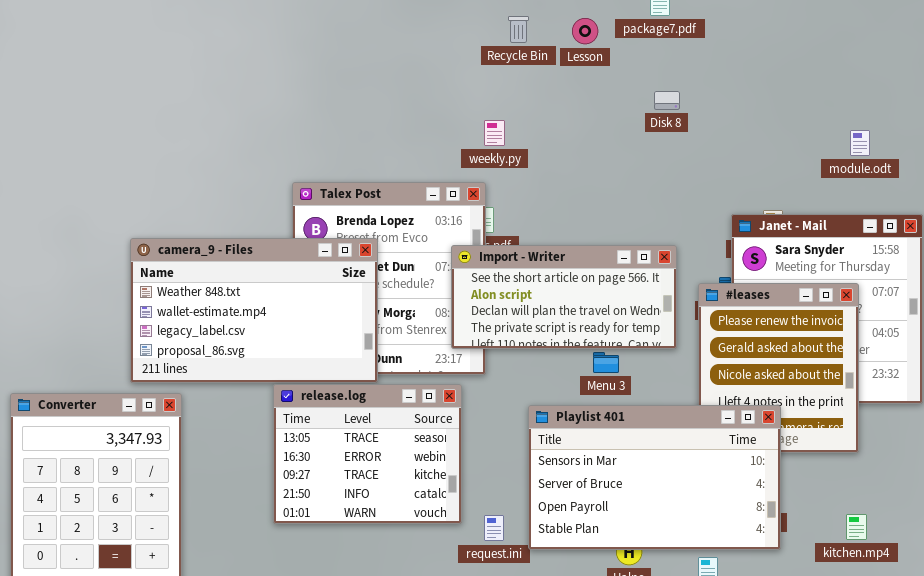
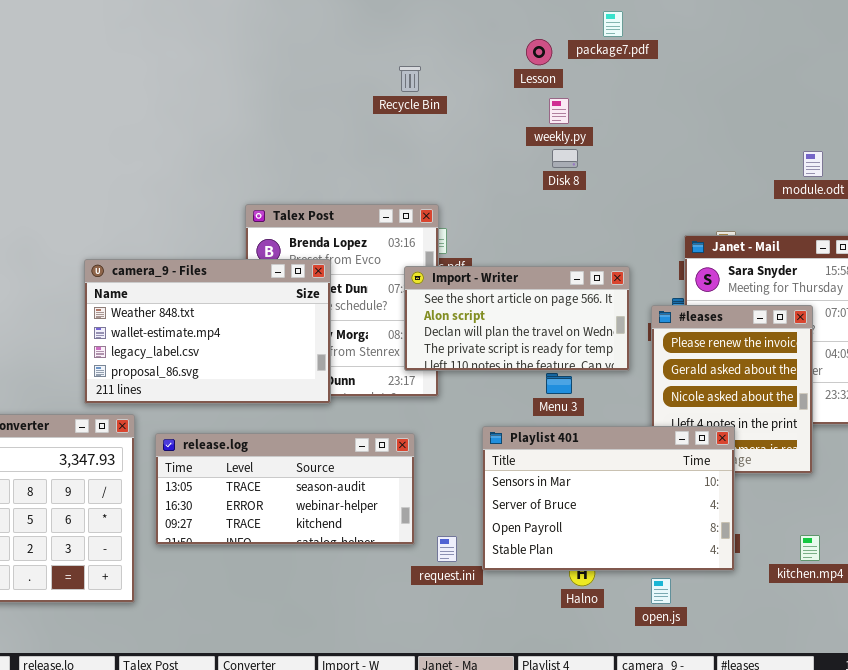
Recycle Bin: [508,16,529,43] -> [399,66,421,92], moved
Disk 8: [654,91,680,110] -> [552,149,578,168], moved
weekly.py: [484,120,505,146] -> [549,98,569,124], moved
release.log: [273,384,462,524] -> [155,433,415,545], resized

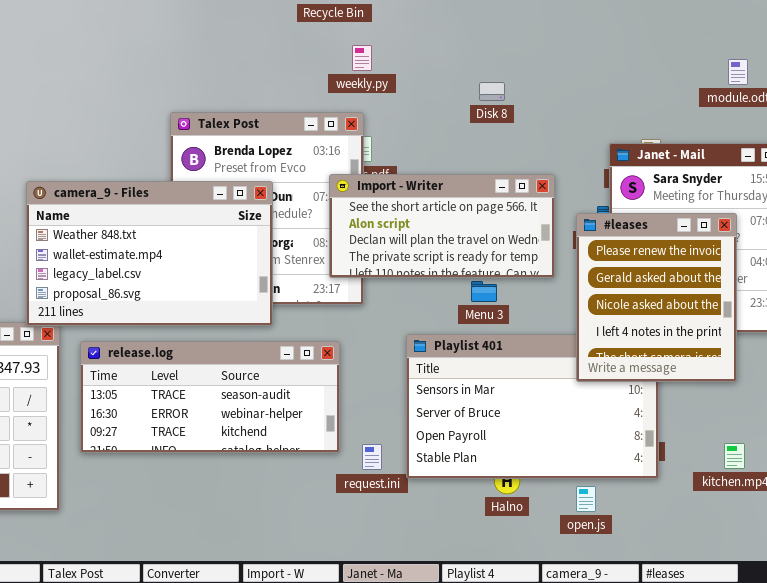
weekly.py: [549,98,569,124] -> [352,45,372,71], moved
Disk 8: [552,149,578,168] -> [479,82,505,101], moved
camera_9 - Files: [84,259,331,404] -> [26,181,273,326], moved
#leases: [651,305,813,474] -> [576,213,737,382], raised

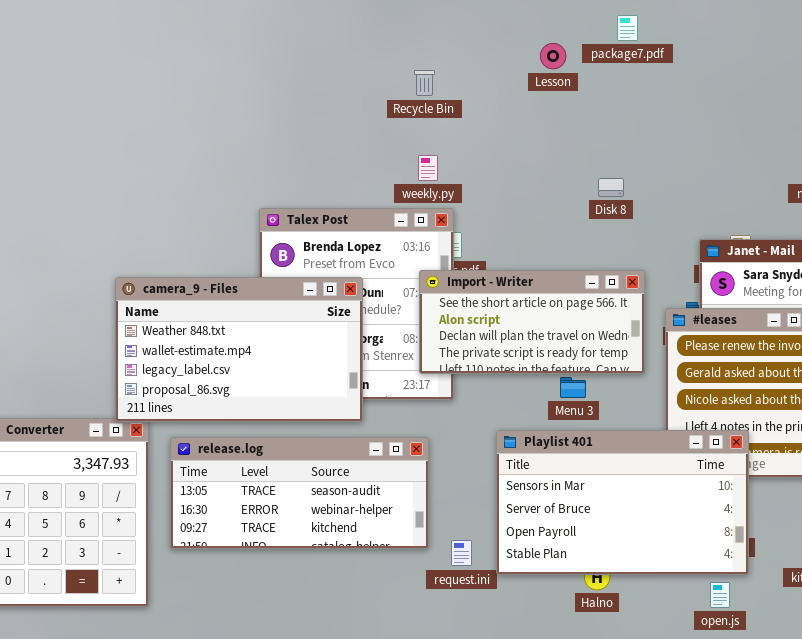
weekly.py: [352,45,372,71] -> [418,155,438,181], moved
Disk 8: [479,82,505,101] -> [598,178,624,197], moved
Playlist 401: [406,334,659,479] -> [496,430,749,575], raised
open.js: [576,486,596,512] -> [710,582,730,608], moved

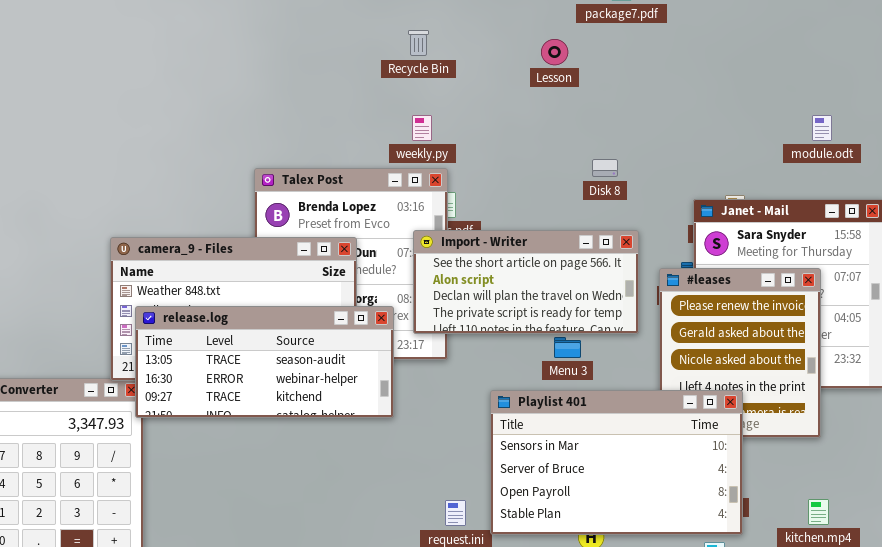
Lesson: [540,43,566,69] -> [541,39,568,65], moved
Disk 8: [598,178,624,197] -> [592,159,618,177], moved
release.log: [170,437,429,549] -> [135,306,394,418], moved

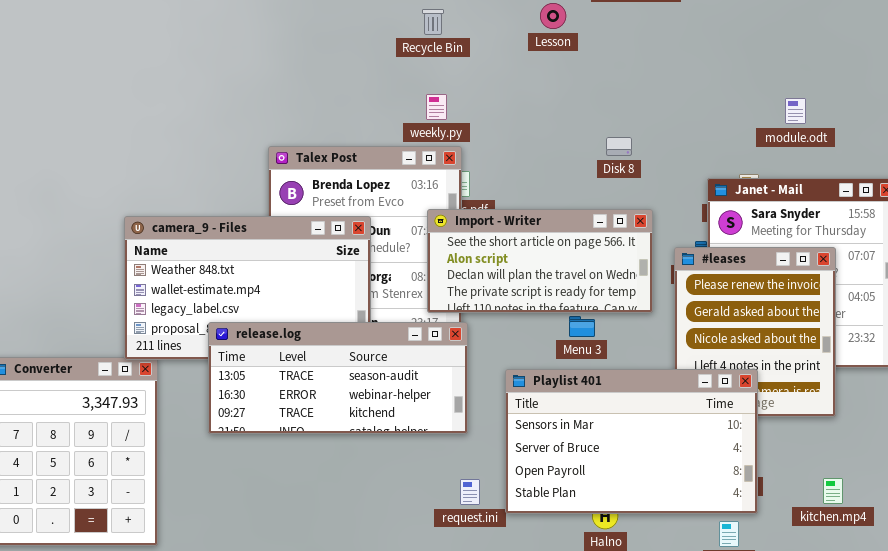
Lesson: [541,39,568,65] -> [540,3,566,29], moved
module.odt: [812,115,832,141] -> [785,98,806,124], moved
release.log: [135,306,394,418] -> [208,322,468,434], moved

